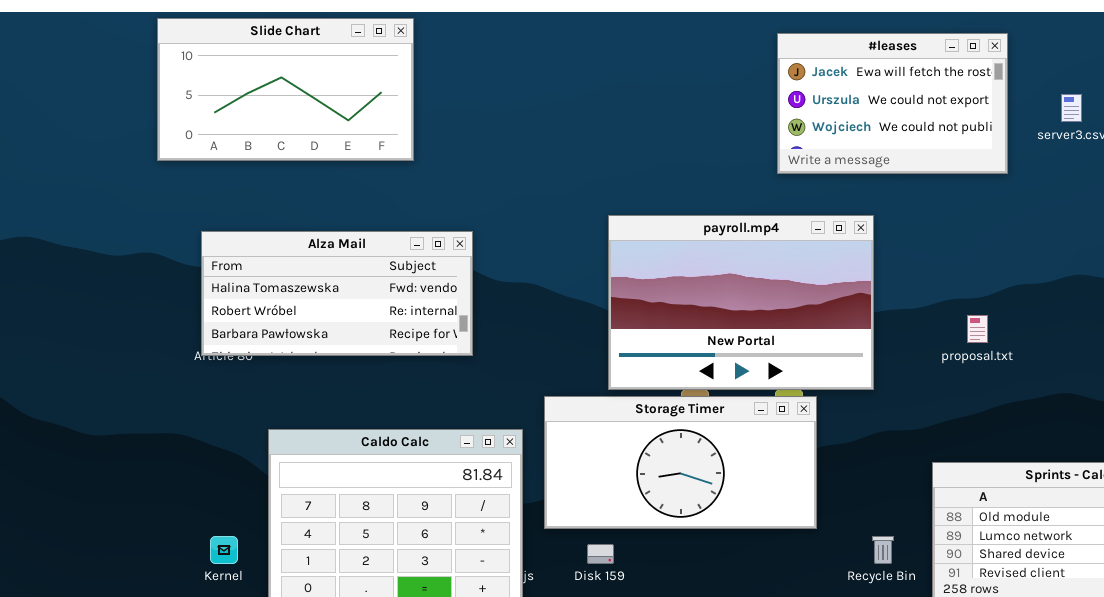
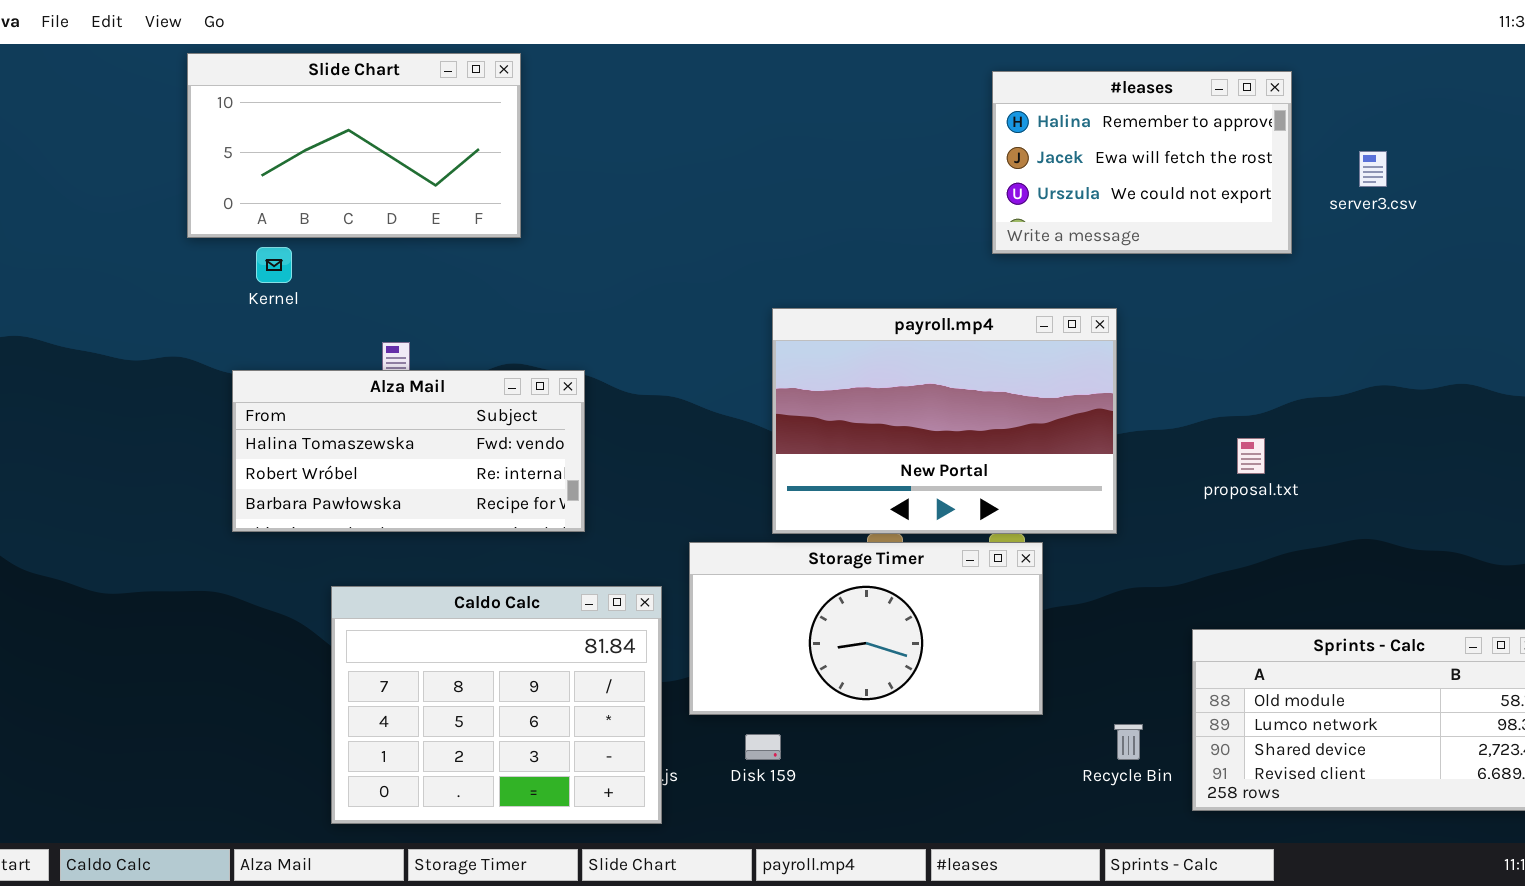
#leases: [777,33,1008,174] -> [992,71,1292,254], scrolled up 1 row
Alza Mail: [201,231,473,356] -> [232,370,585,532], moved
Kernel: [210,536,238,564] -> [256,247,292,283], moved

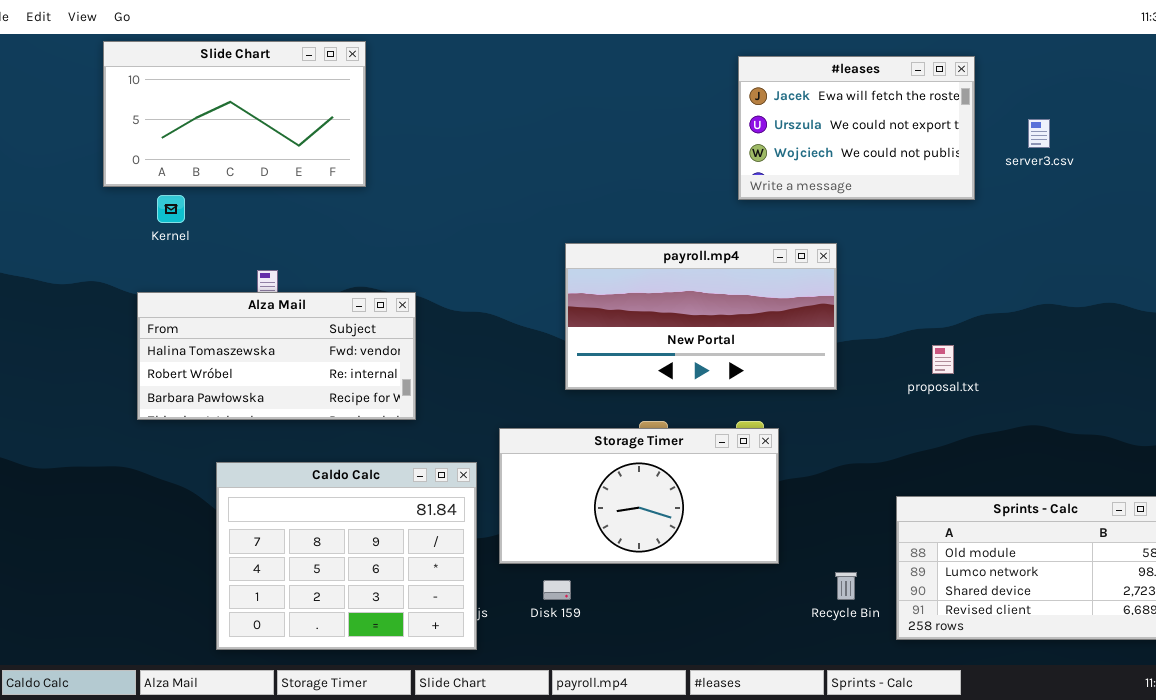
#leases: [992,71,1292,254] -> [738,56,975,200], scrolled down 1 row
payroll.mp4: [772,308,1117,534] -> [565,243,837,390], resized

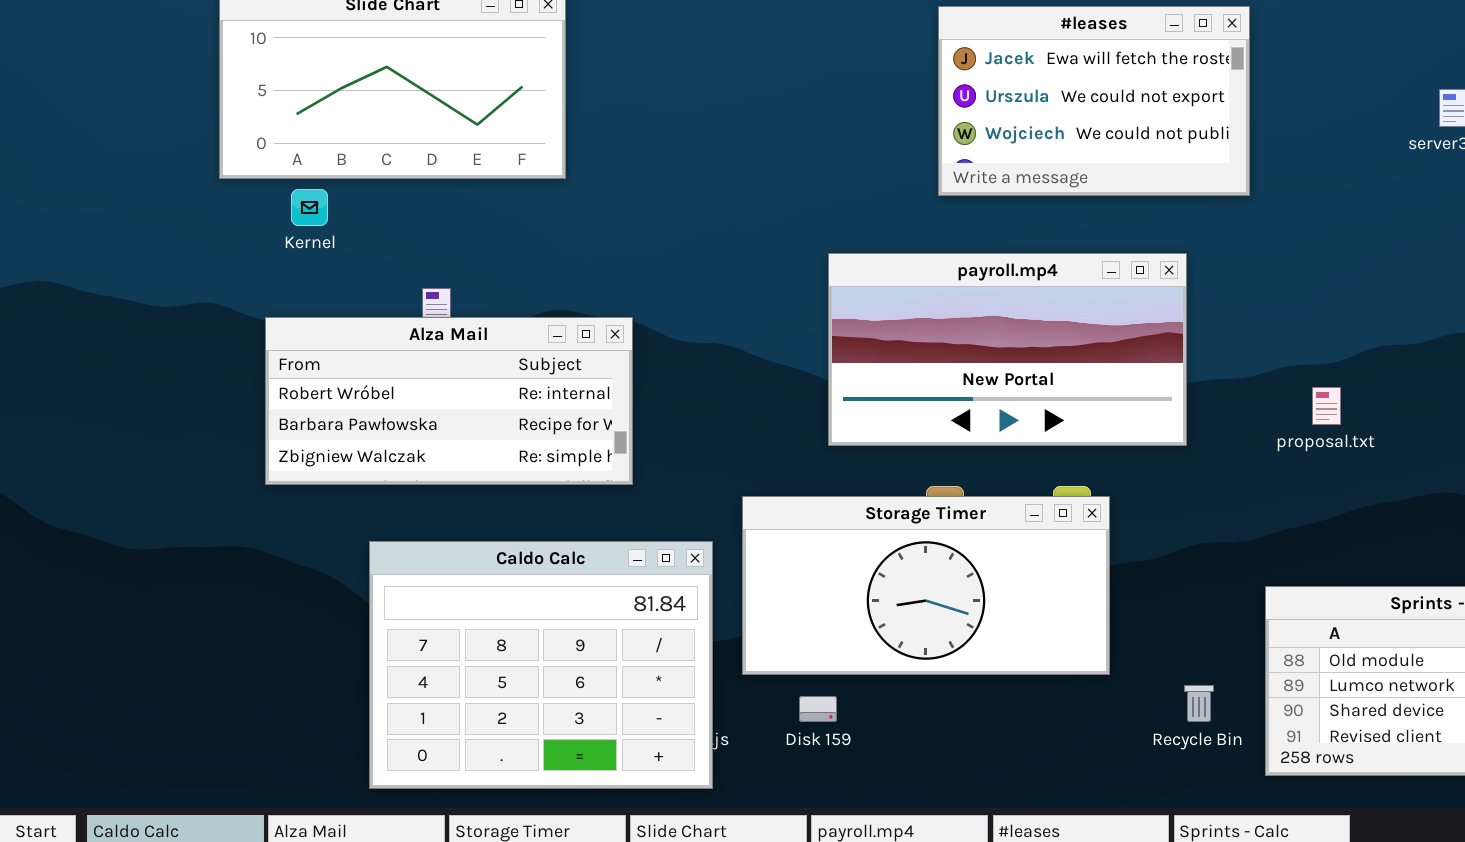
#leases: [738,56,975,200] -> [938,6,1250,196], moved
Alza Mail: [137,292,416,420] -> [265,317,633,485], scrolled down 1 row

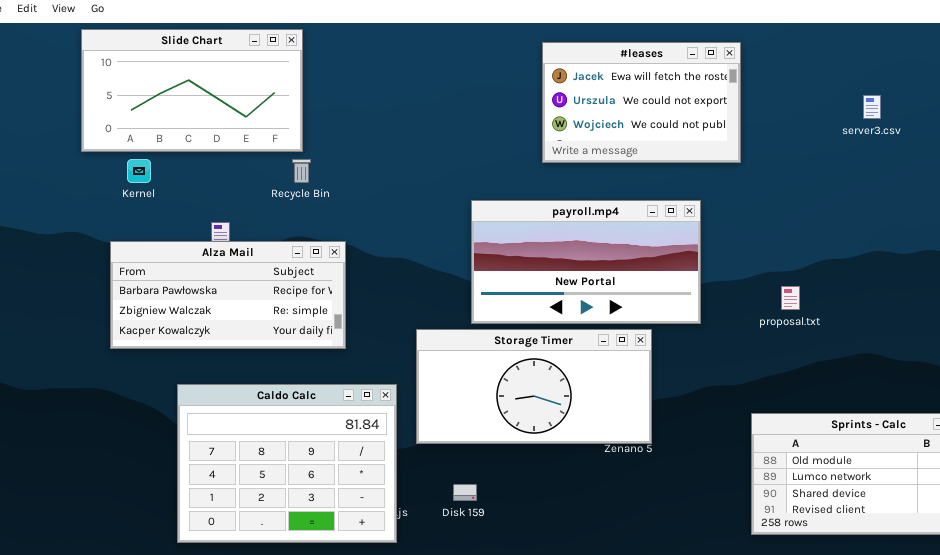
Alza Mail: [265,317,633,485] -> [110,241,346,349], scrolled down 1 row
Storage Timer: [742,496,1110,675] -> [416,329,652,444], moved
Recycle Bin: [1184,685,1214,722] -> [292,159,311,183], moved

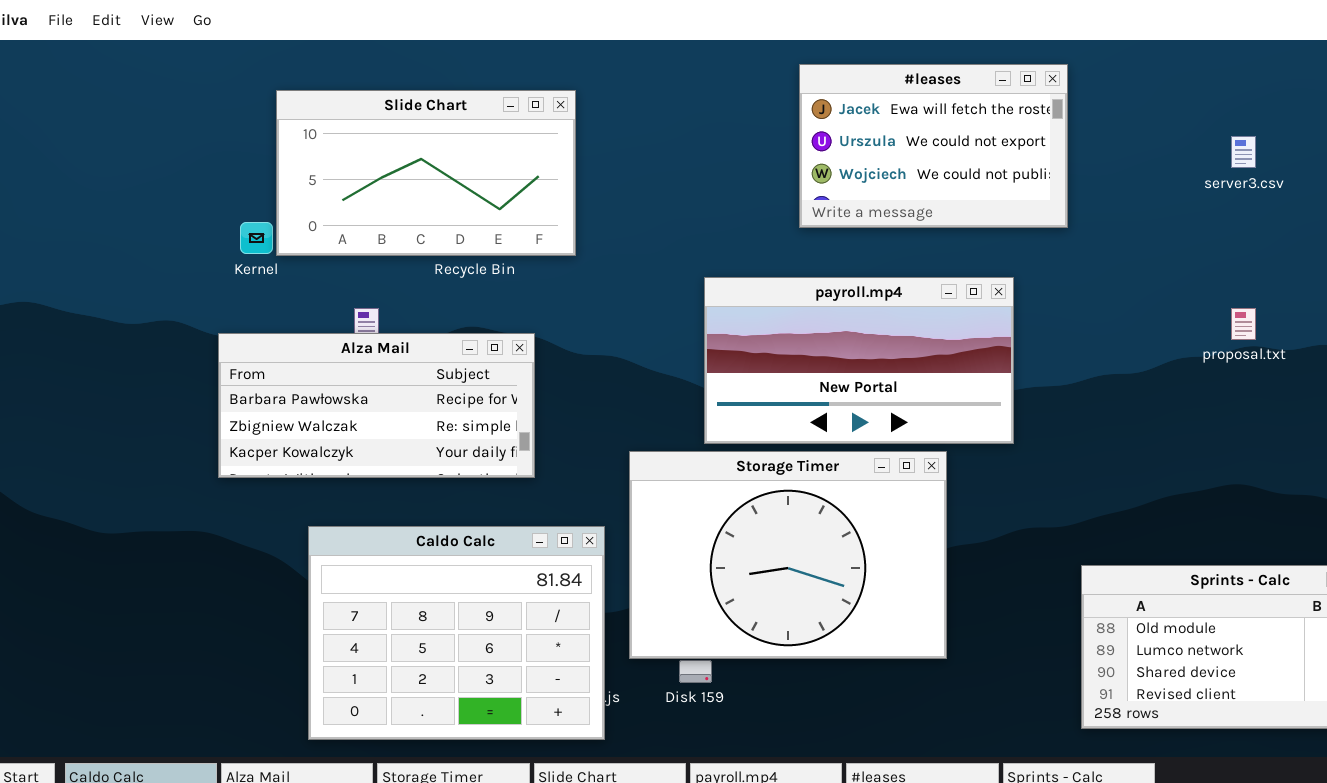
Slide Chart: [81,29,303,152] -> [276,90,576,256], moved
proposal.txt: [781,286,800,310] -> [1231,308,1256,340], moved
Storage Timer: [416,329,652,444] -> [629,451,947,659], resized

